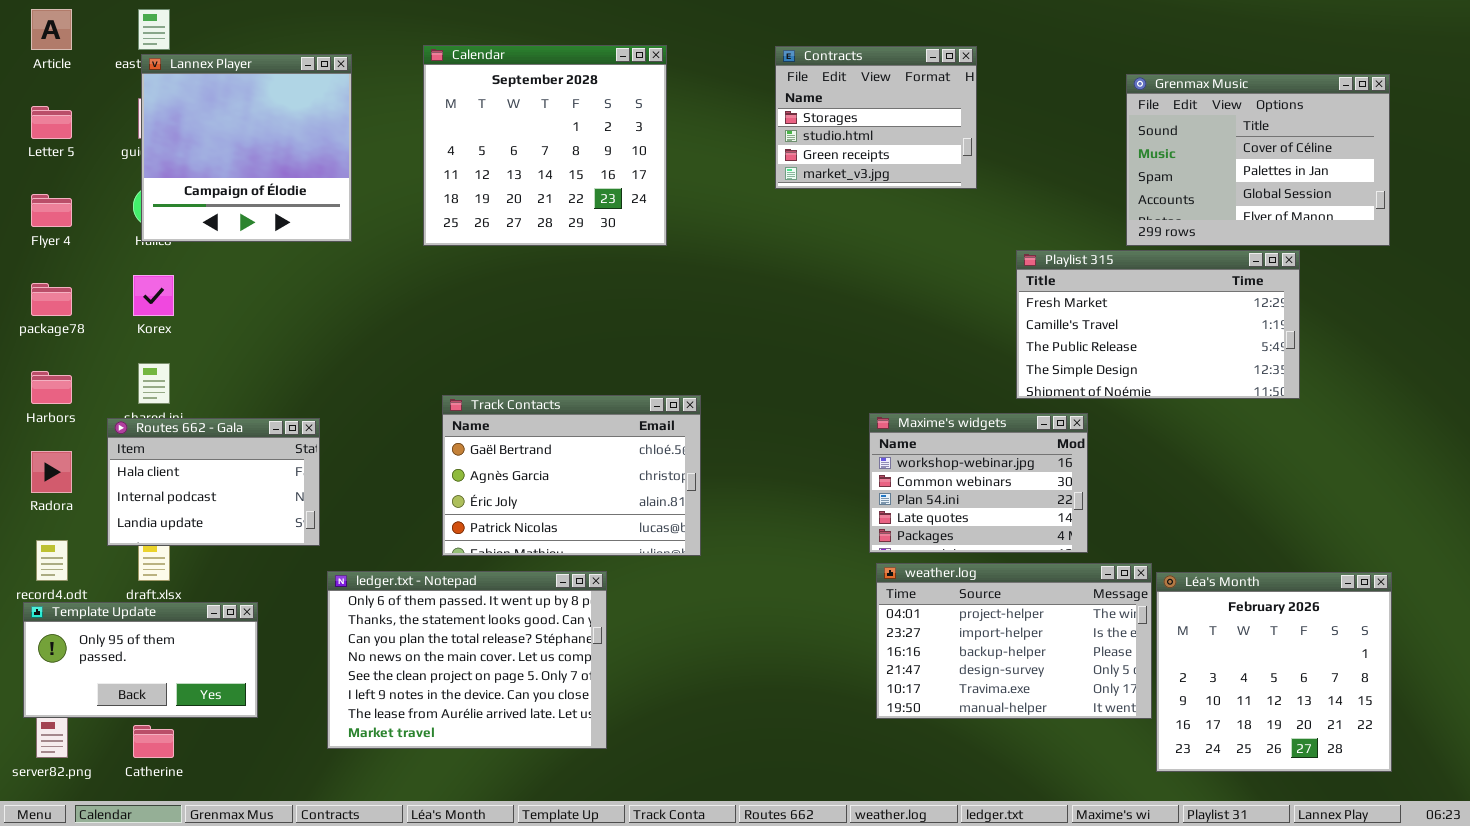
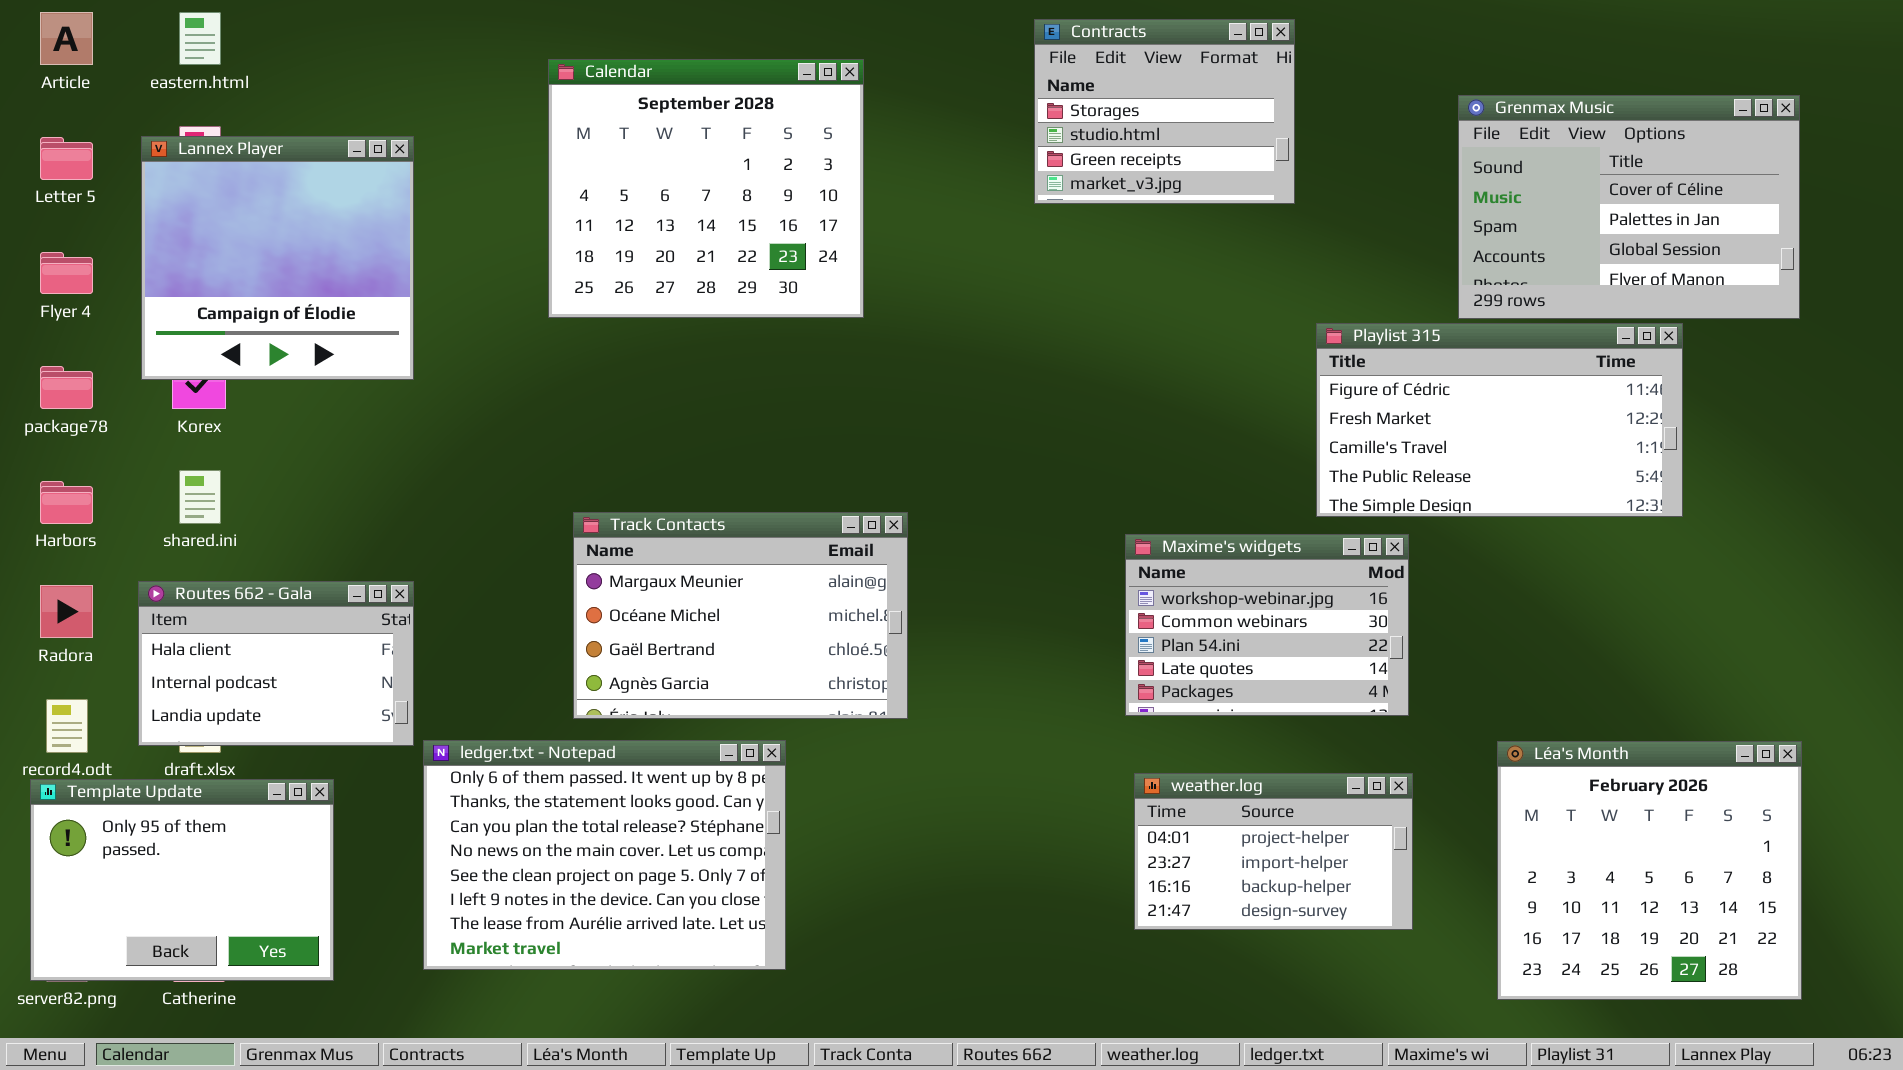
Contracts: [775,46,977,189] -> [1034,19,1295,204], moved
Lannex Player: [141,54,352,242] -> [141,136,414,380], moved
Playlist 315: [1016,250,1300,399] -> [1316,323,1683,517], scrolled up 1 row
Track Contacts: [442,395,701,556] -> [573,512,908,719], scrolled up 2 rows
Routes 662 - Gala: [107,418,320,546] -> [138,581,414,746], moved
weather.log: [876,563,1152,719] -> [1134,773,1413,930], resized
Template Update: [23,602,258,718] -> [30,779,334,981], resized

